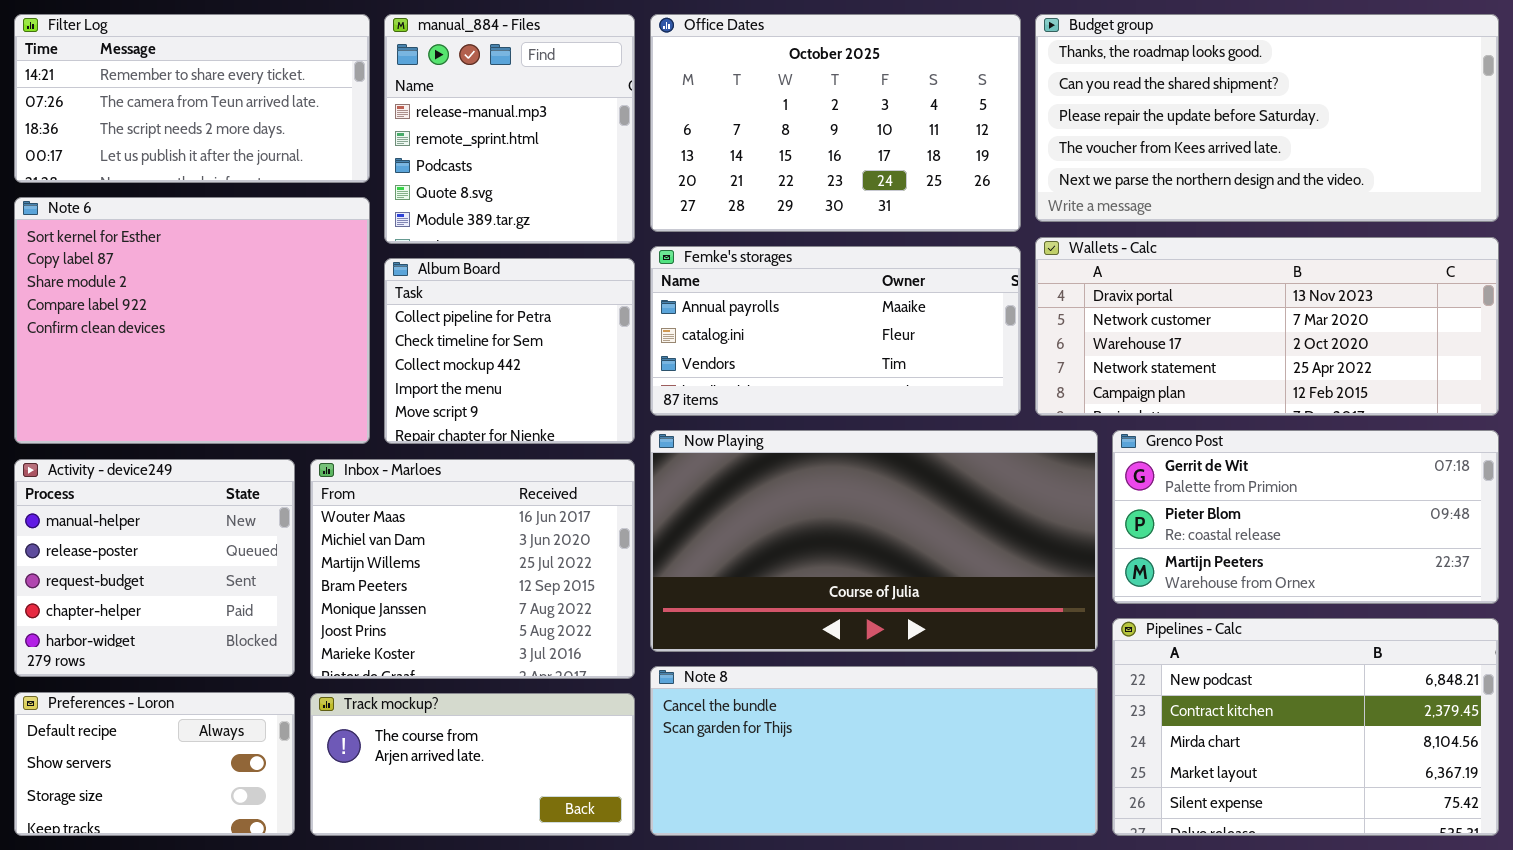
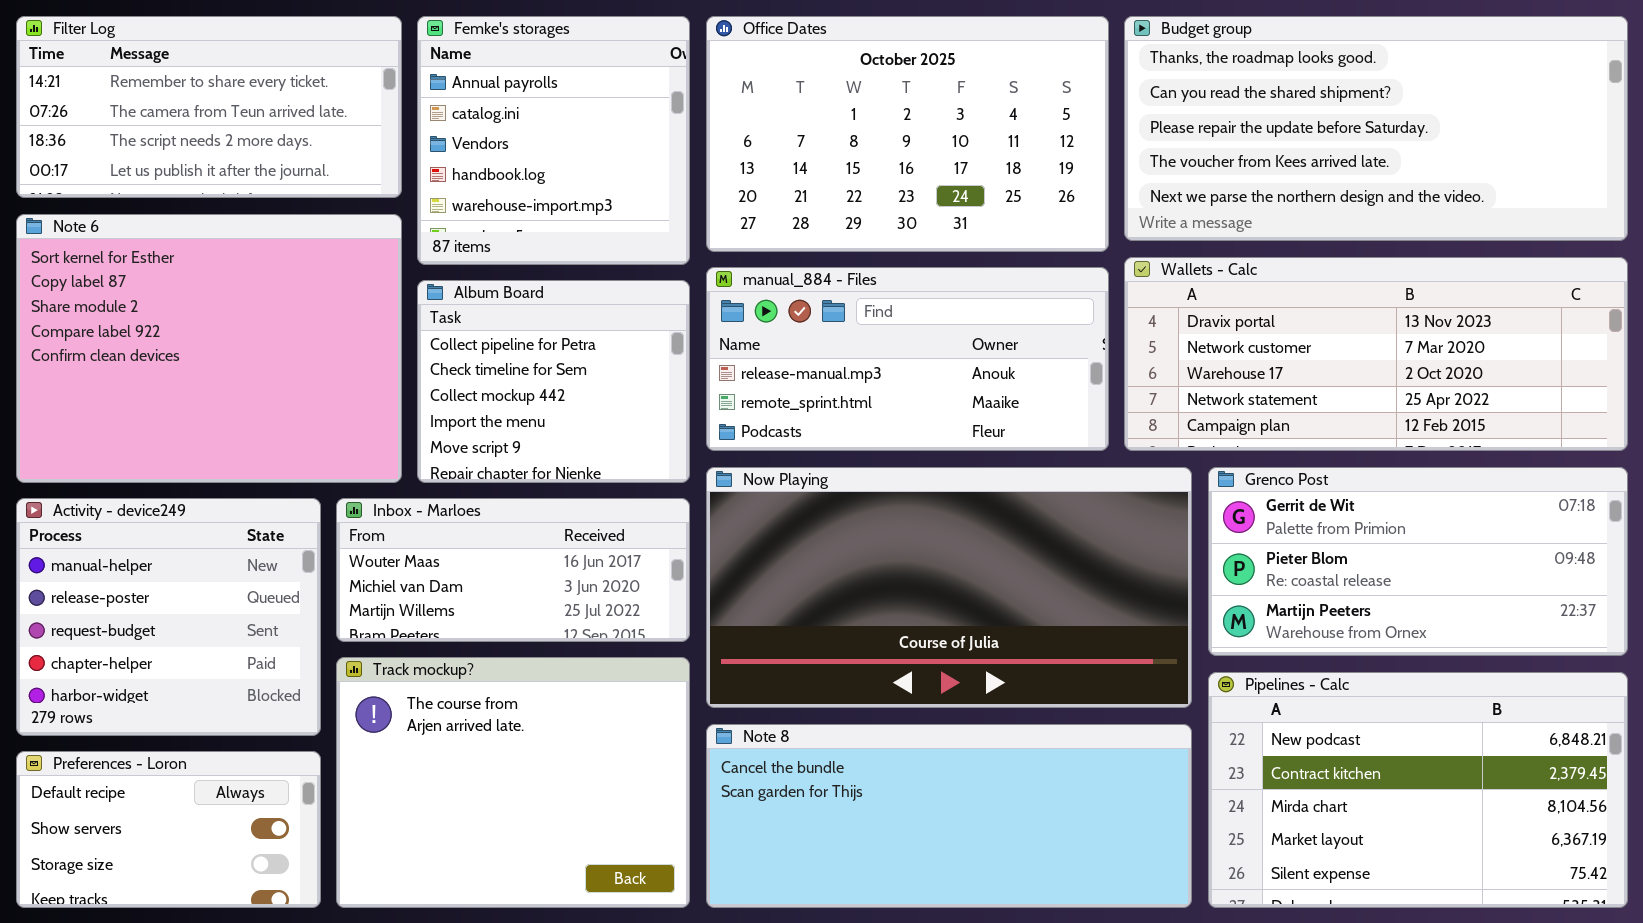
manual_884 - Files: [384,14,635,244] -> [706,267,1109,451], moved, resized
Femke's storages: [650,246,1021,416] -> [417,16,690,265], moved, resized
Inbox - Marloes: [310,459,635,679] -> [336,498,690,642], resized
Track mockup?: [310,693,635,836] -> [336,657,690,908], resized

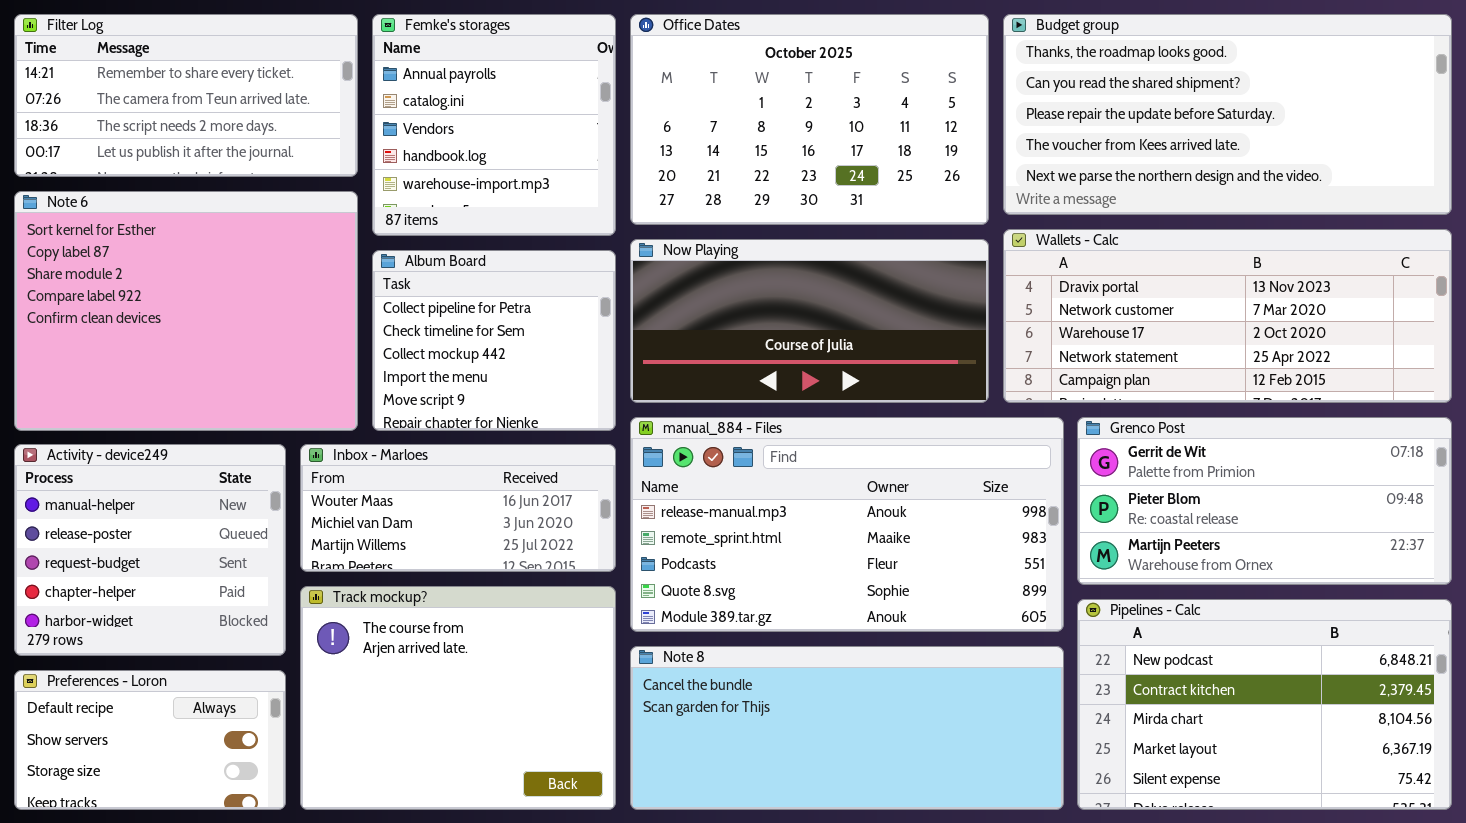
manual_884 - Files: [706,267,1109,451] -> [630,417,1064,632], moved, resized
Now Playing: [706,467,1192,708] -> [630,239,989,403], moved, resized

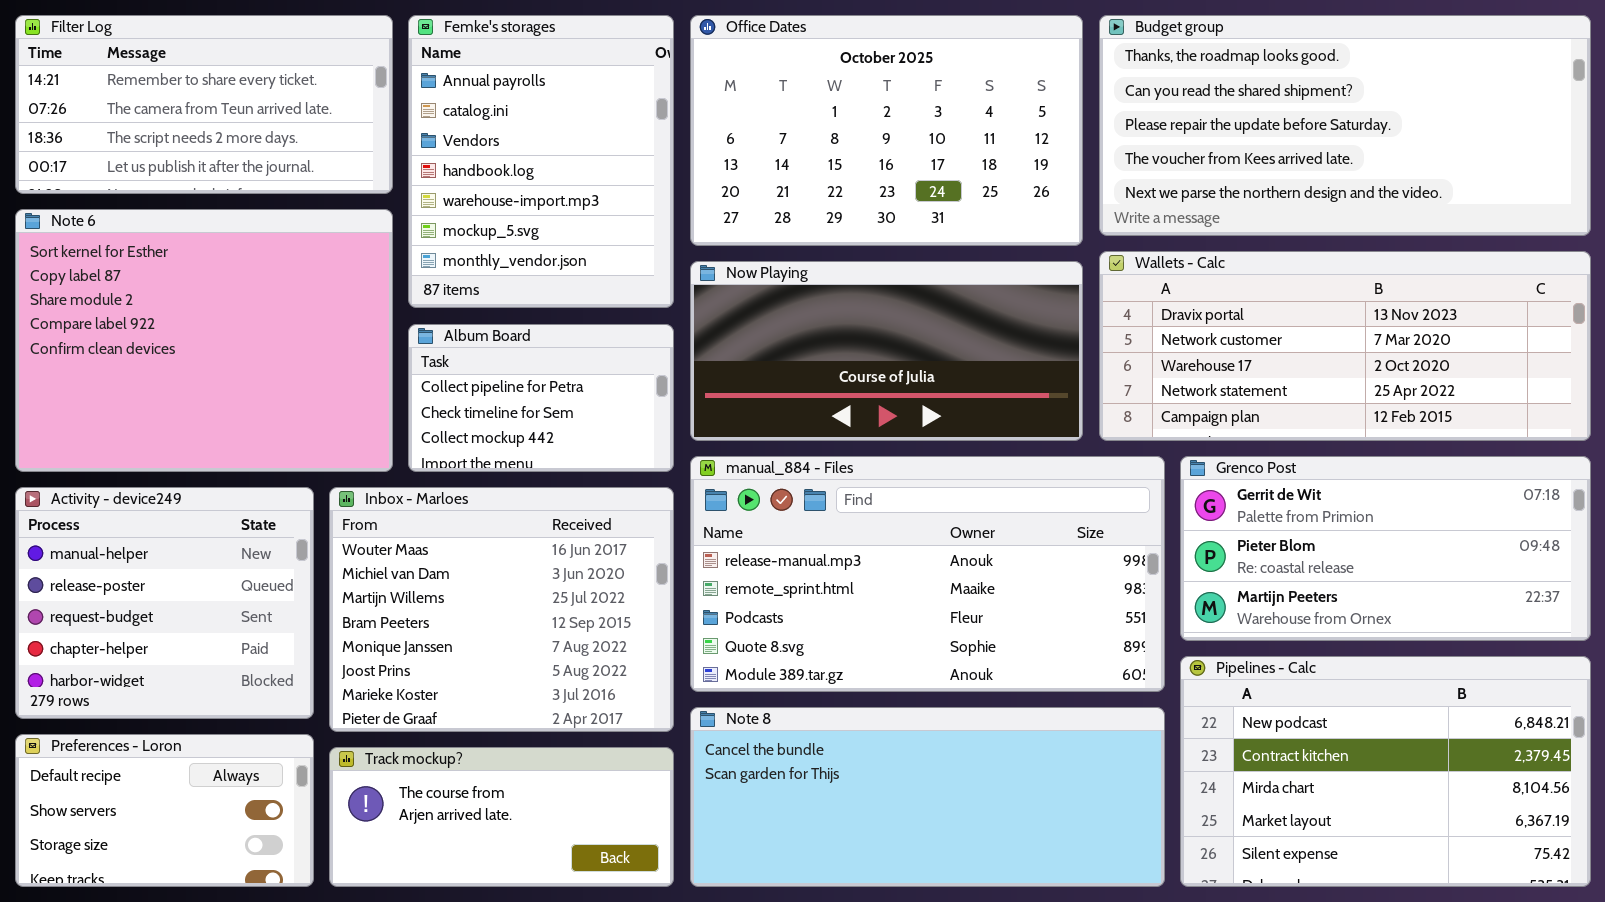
Femke's storages: [372,14,616,236] -> [408,15,674,308], resized
Album Board: [372,250,616,431] -> [408,324,674,472], resized
Inbox - Marloes: [300,444,616,572] -> [329,487,674,732], resized
Track mockup?: [300,586,616,810] -> [329,747,674,887], resized

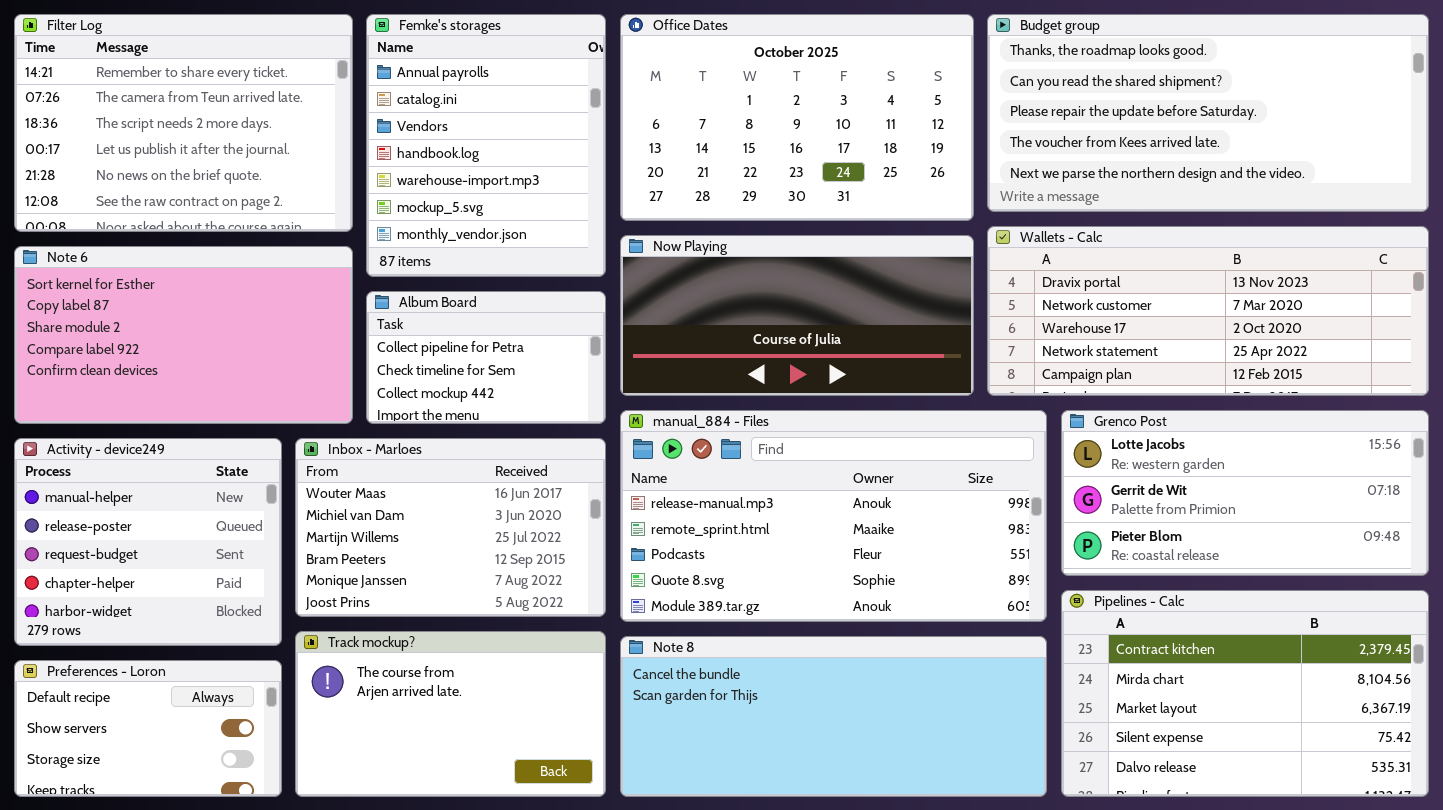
Filter Log: [15,15,393,194] -> [14,14,353,232], resized
Note 6: [15,209,393,472] -> [14,246,353,424], resized
Grenco Post: [1180,456,1591,641] -> [1061,410,1429,576], scrolled up 1 row
Inbox - Marloes: [329,487,674,732] -> [295,438,606,617], resized
Pipelines - Calc: [1180,656,1591,887] -> [1061,590,1429,797], scrolled down 1 row
Track mockup?: [329,747,674,887] -> [295,631,606,797], resized

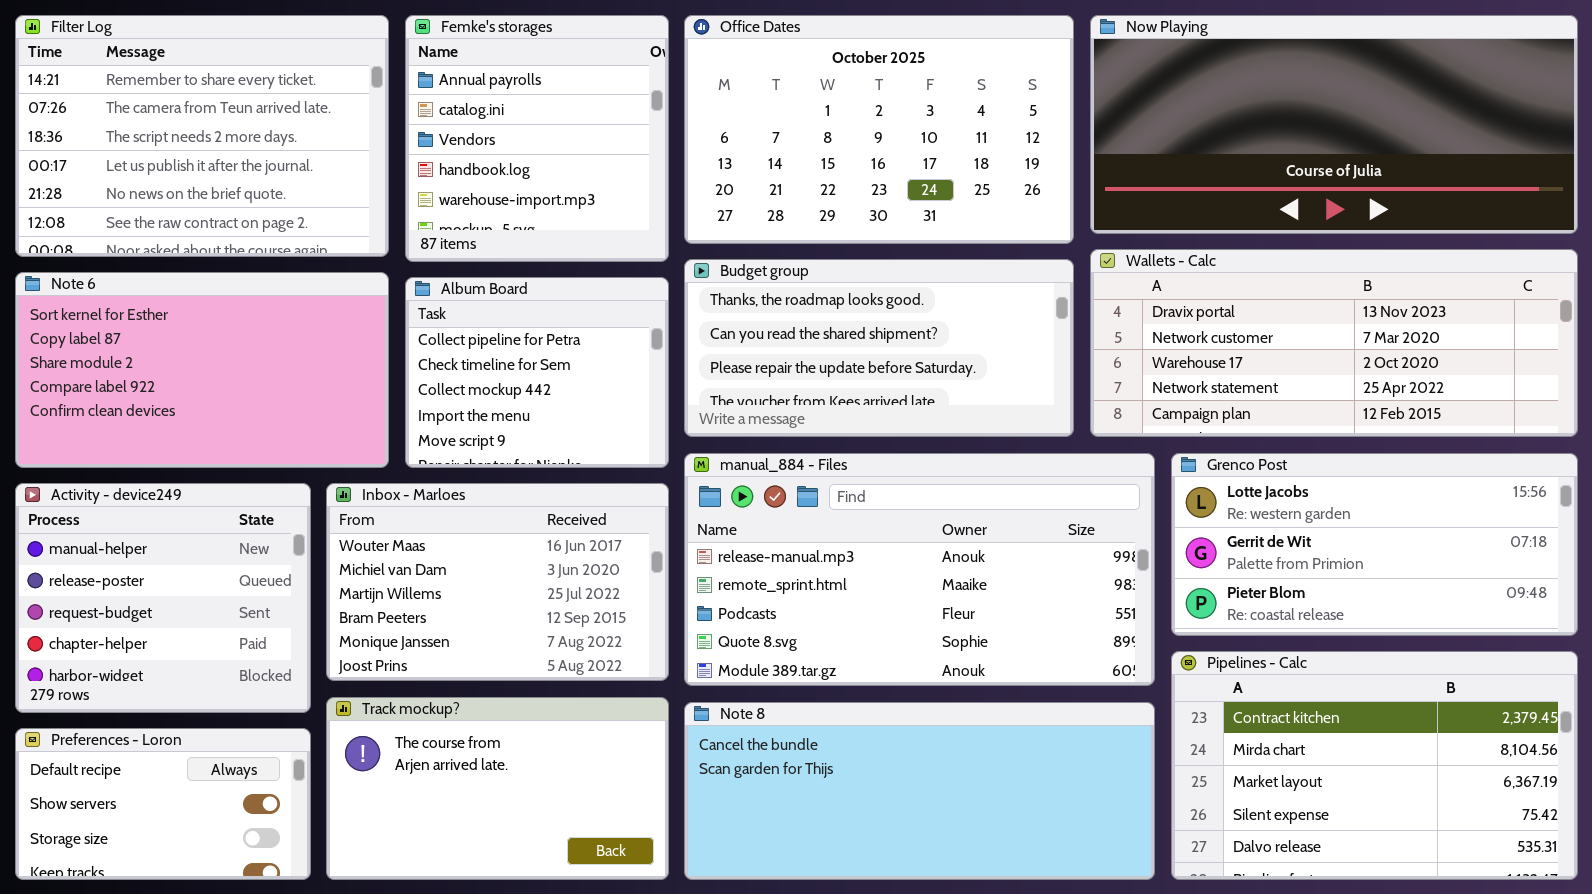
Femke's storages: [366,14,606,277] -> [405,15,669,262], resized
Budget group: [987,14,1429,212] -> [684,259,1074,437], moved, resized
Now Playing: [620,235,974,396] -> [1090,15,1578,234], moved, resized
Album Board: [366,291,606,424] -> [405,277,669,468], resized

